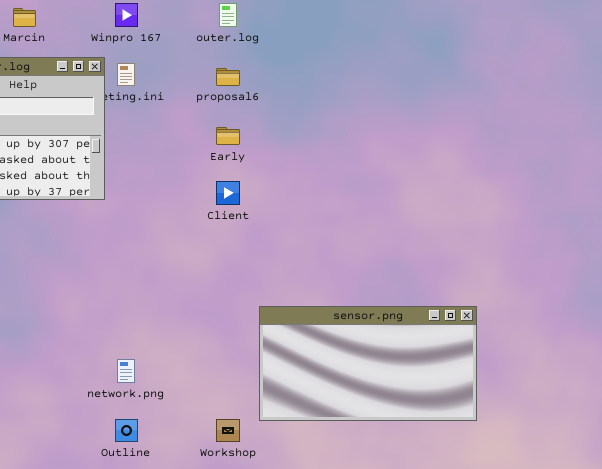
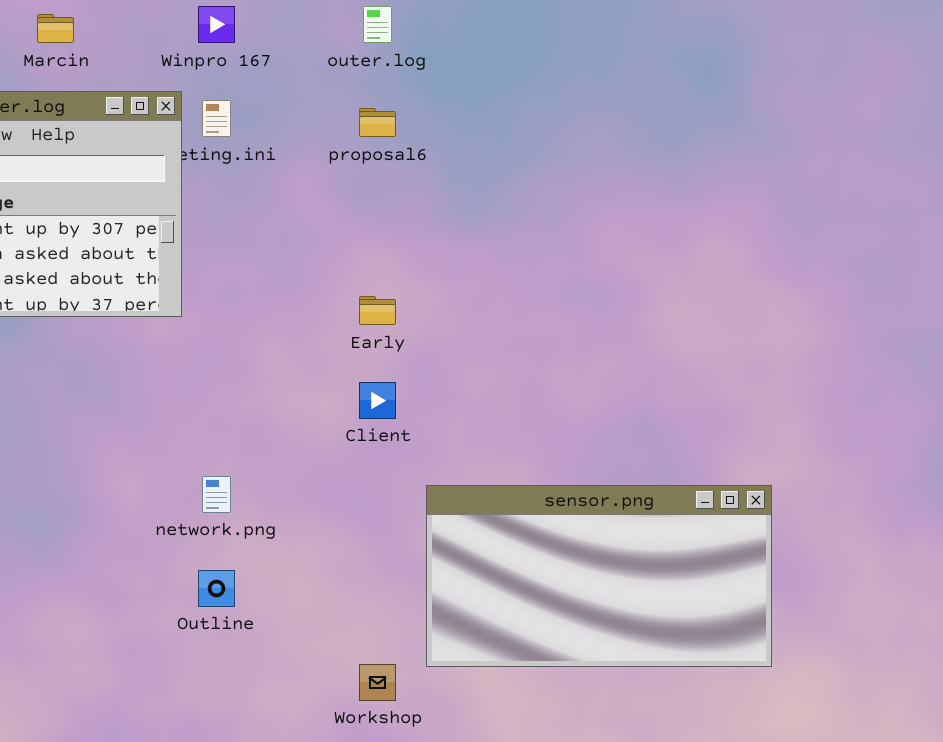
Early: [216,127,240,145] -> [359,296,396,325], moved
Client: [216,181,240,205] -> [359,382,396,419], moved
network.png: [117,359,135,383] -> [202,476,231,513], moved
Outline: [115,419,138,442] -> [198,570,235,607], moved

